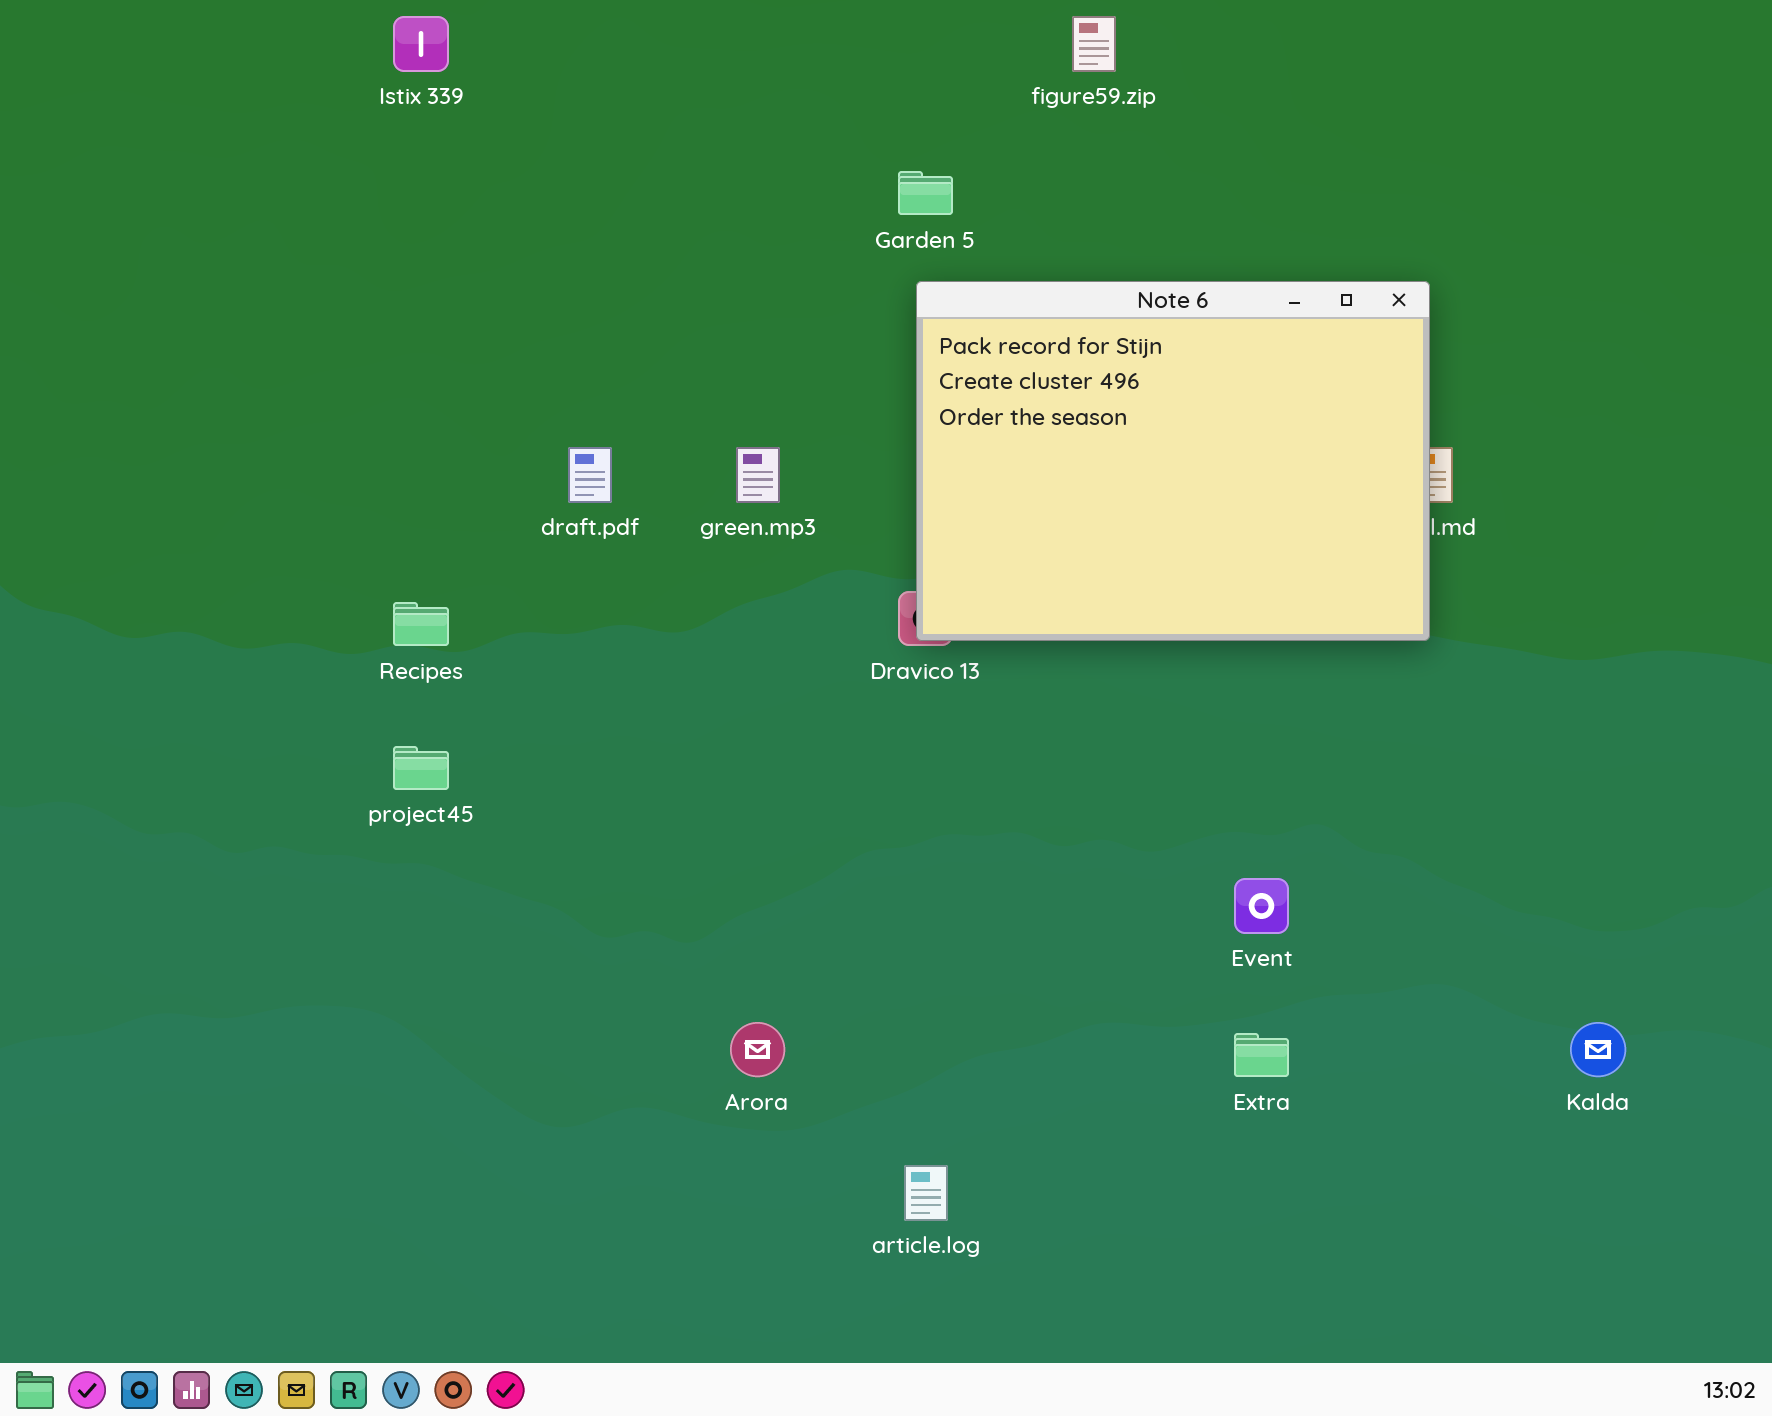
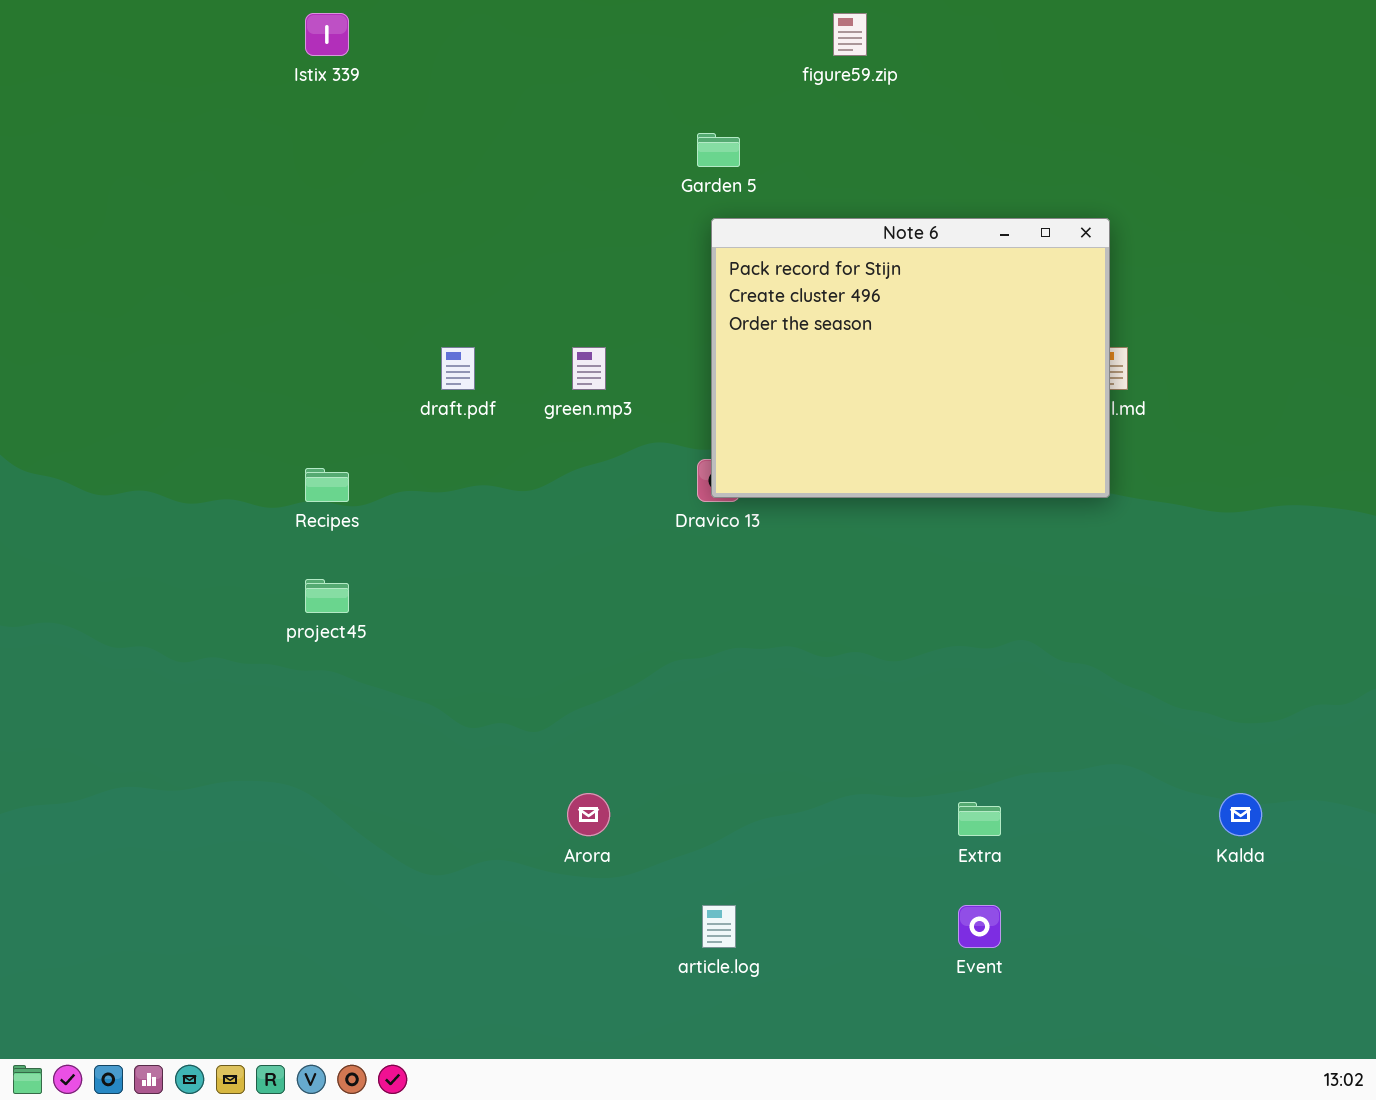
Event: [1234,878,1289,934] -> [958,905,1001,948], moved

